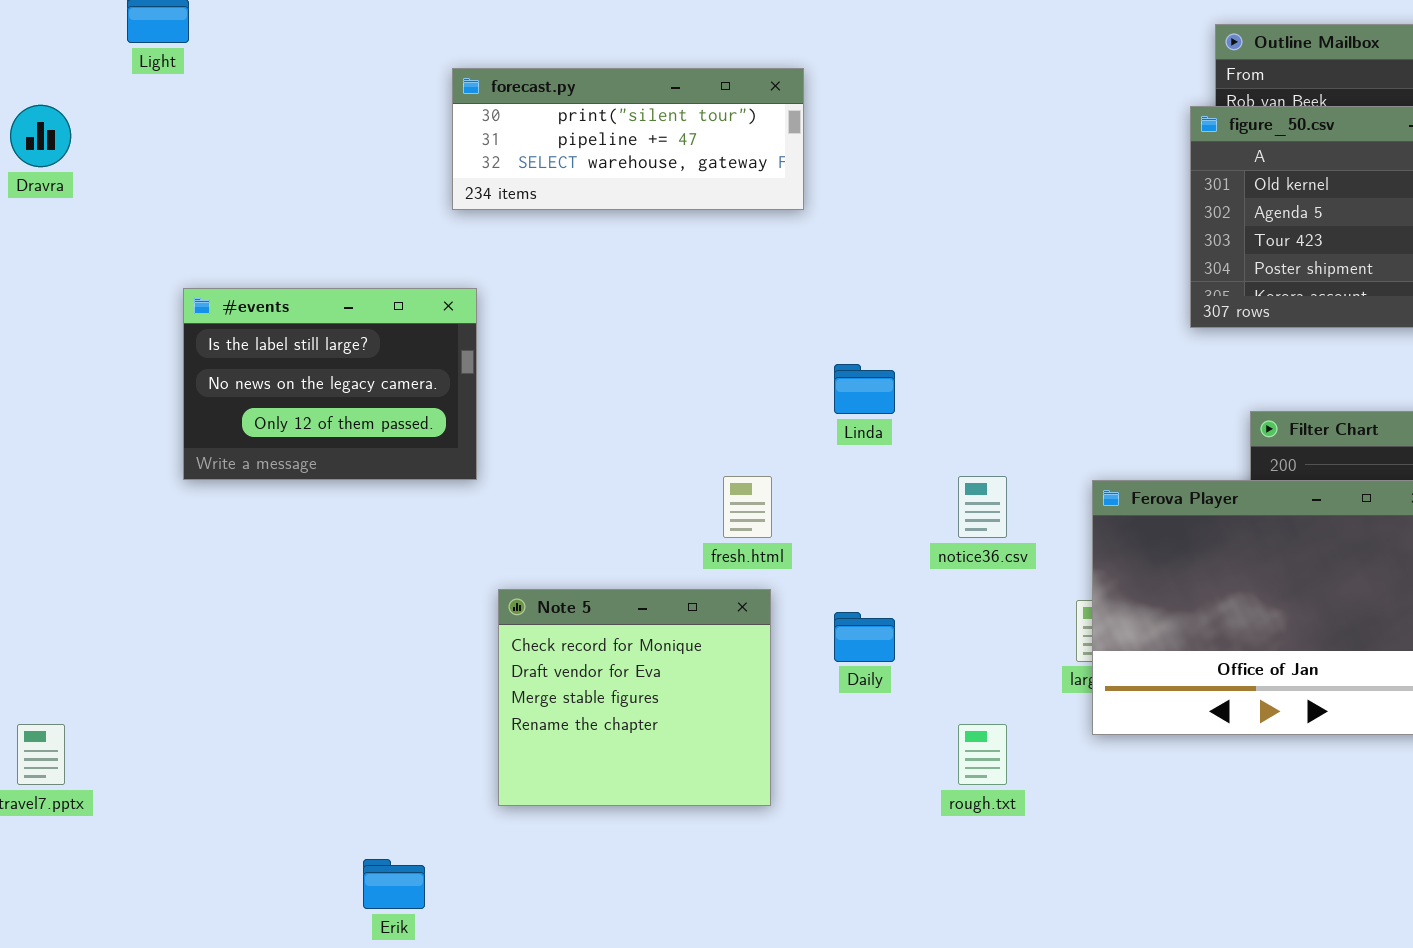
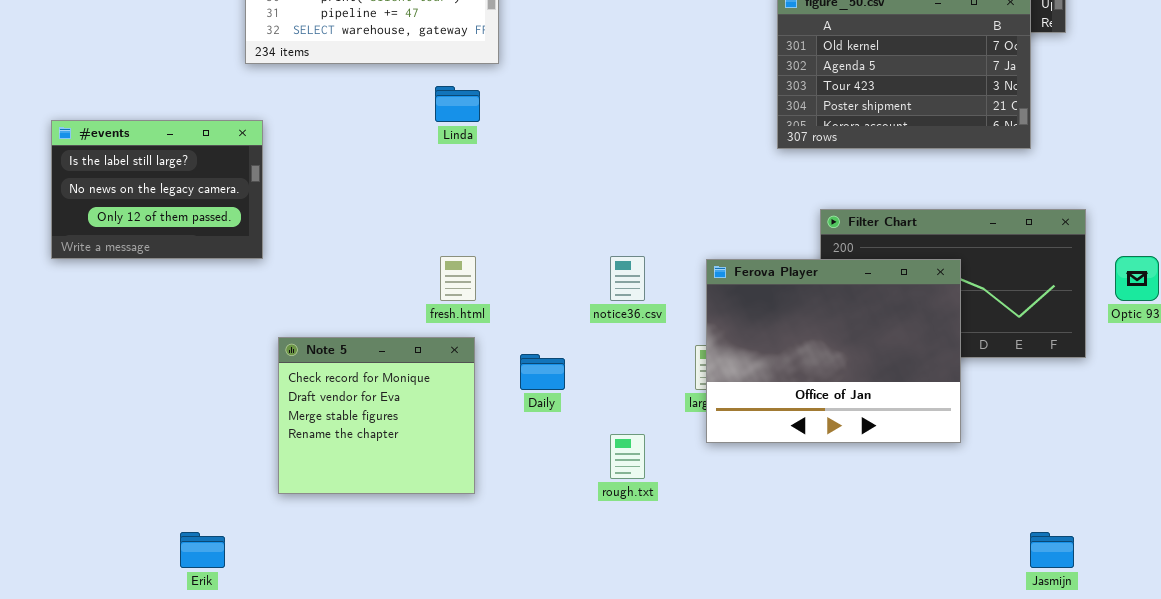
Linda: [834,364,895,414] -> [435,86,480,122], moved

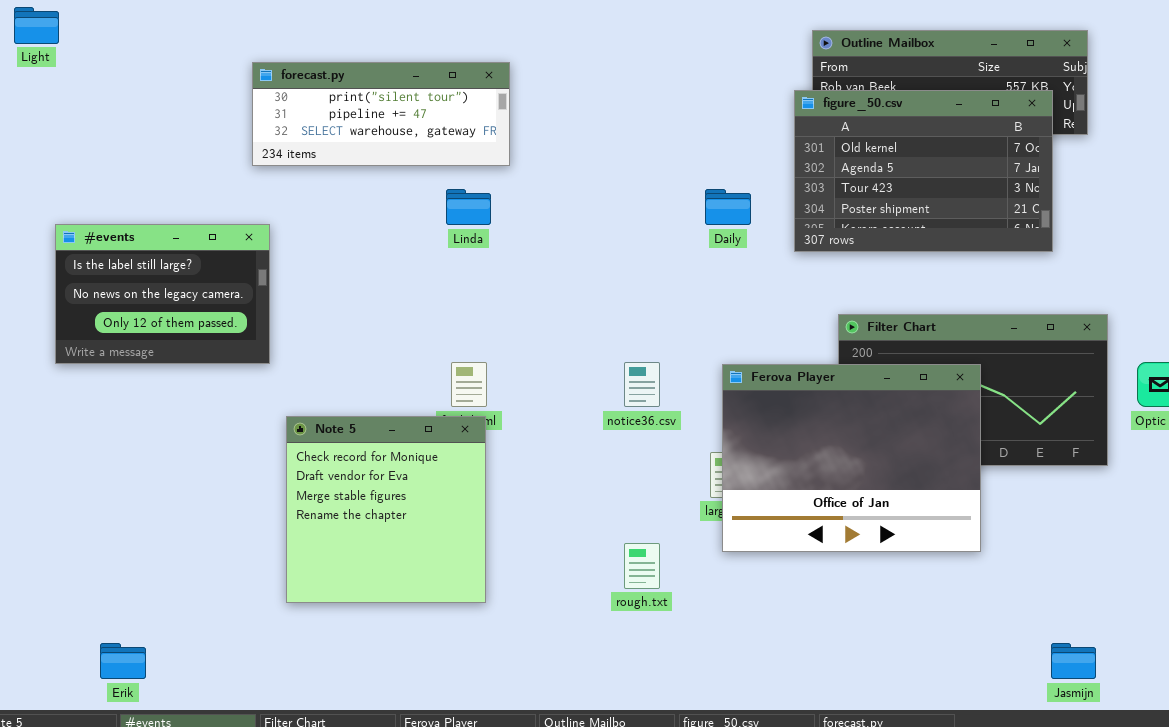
Note 5: [278,337,475,494] -> [286,416,486,603], resized
Daily: [520,354,565,390] -> [705,189,751,225], moved
Erik: [180,532,225,568] -> [100,643,146,679], moved

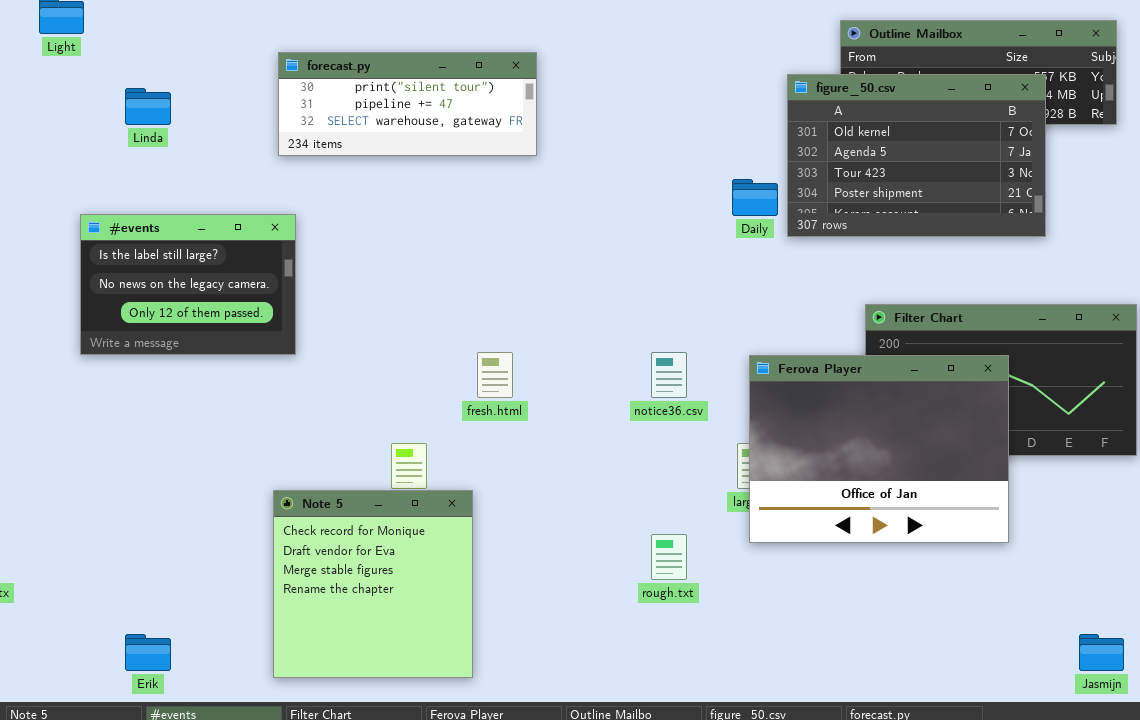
figure_50.csv: [794,90,1053,252] -> [787,74,1046,237], moved
Linda: [446,189,491,225] -> [125,88,171,125], moved
Note 5: [286,416,486,603] -> [273,490,473,678], moved

